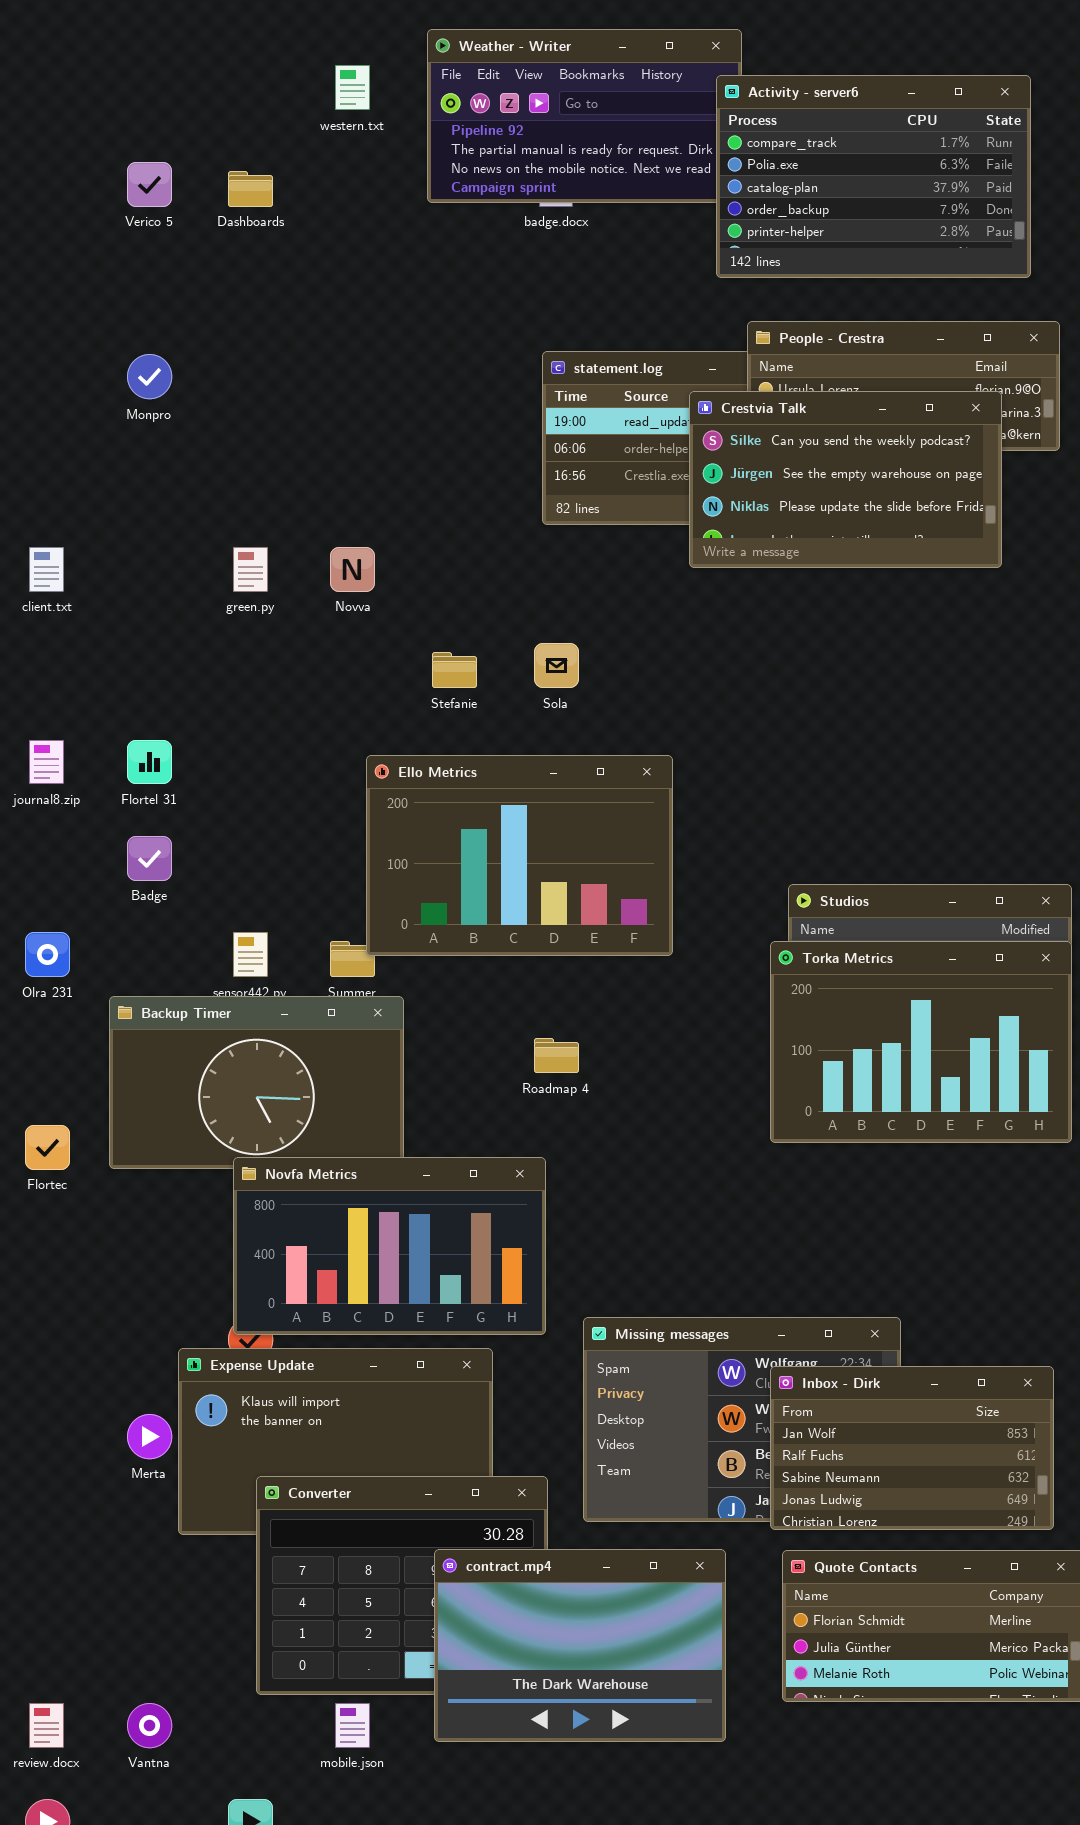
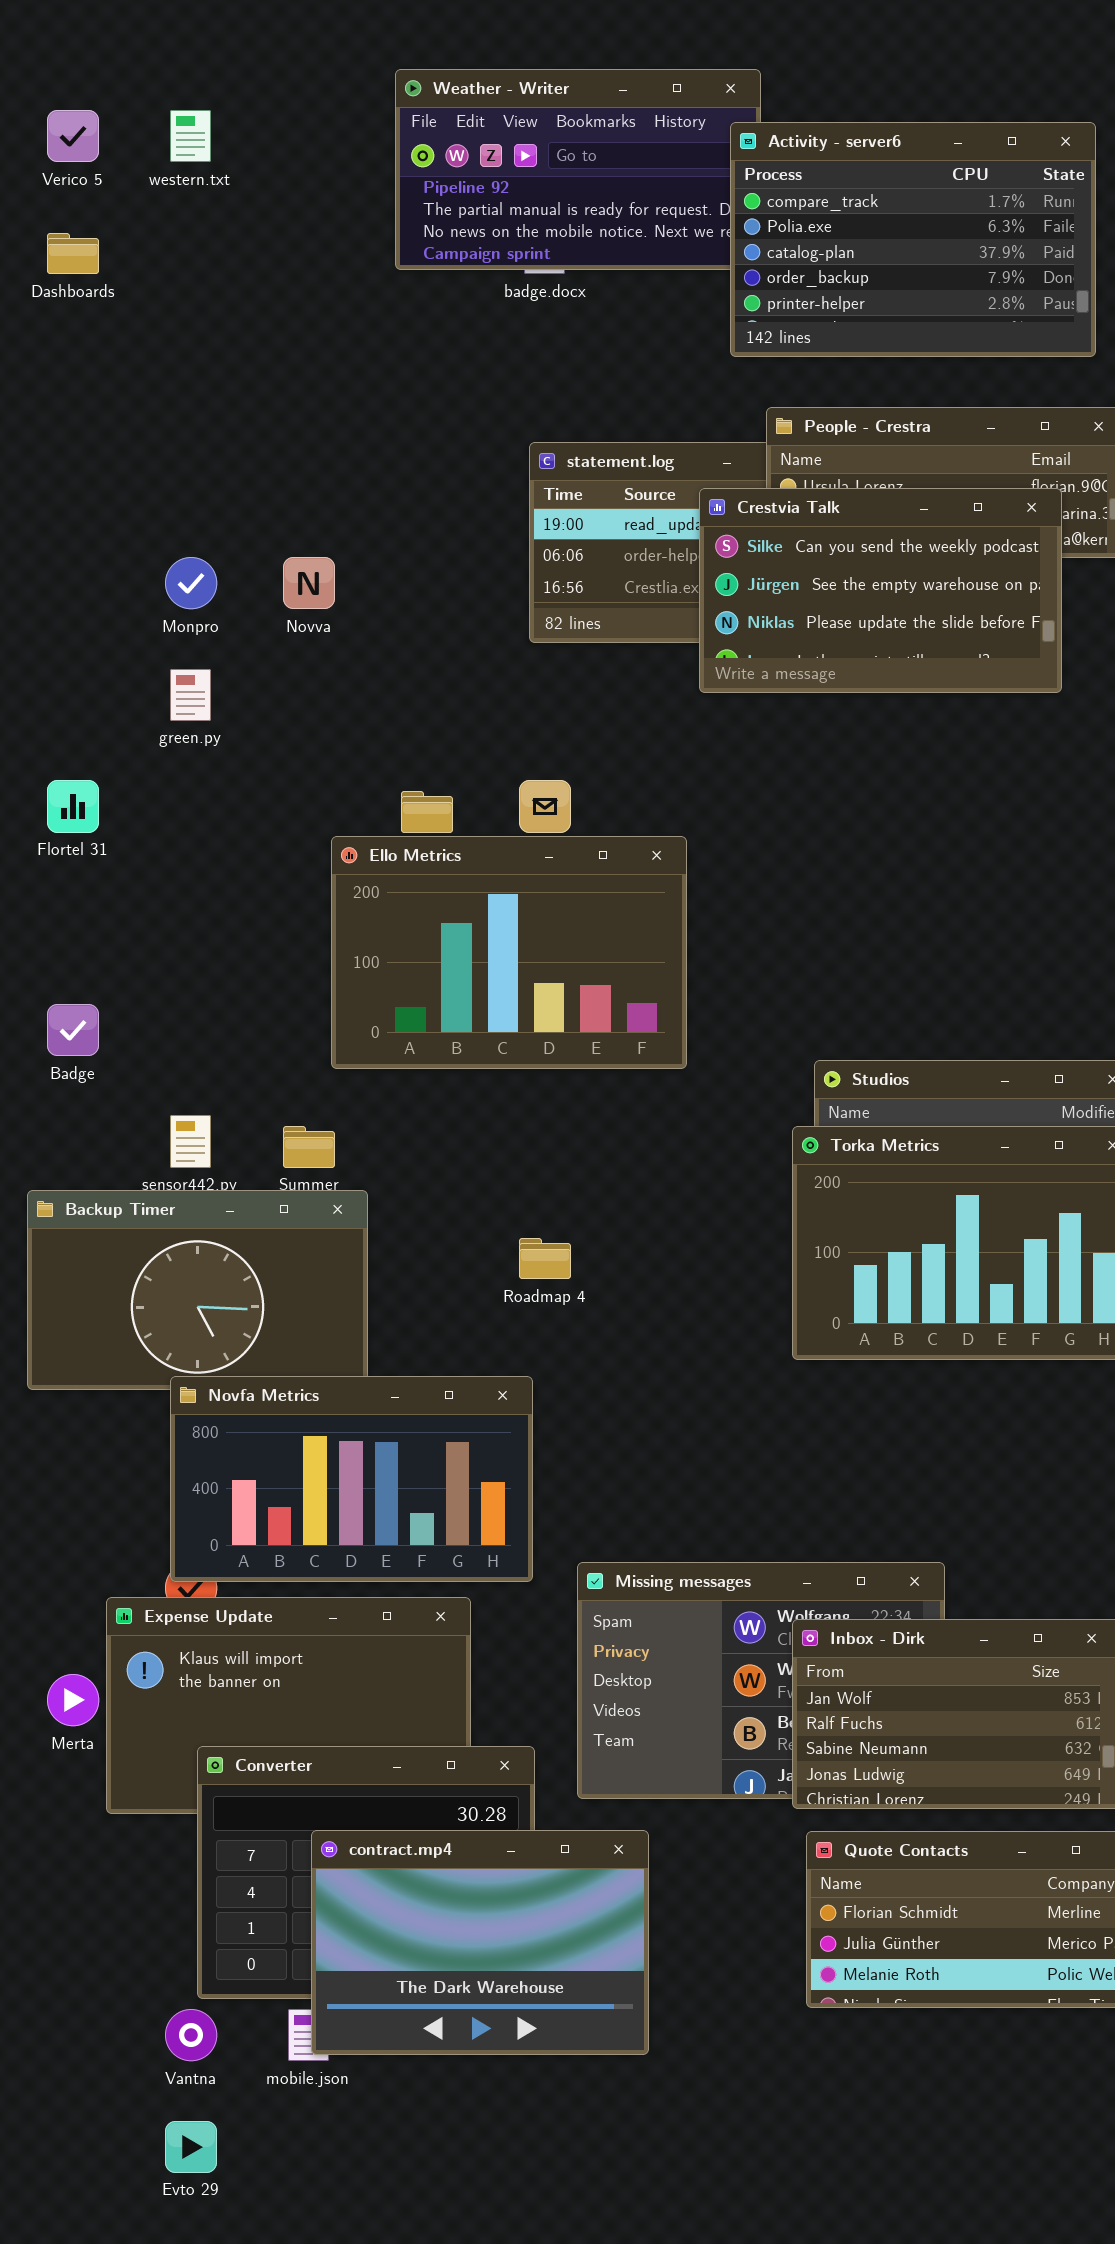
western.txt: [335,65,370,110] -> [170,110,211,162], moved
Verico 5: [127,162,172,207] -> [47,110,99,162], moved
Dashboards: [228,171,273,207] -> [47,233,99,274], moved
Monpro: [127,354,172,399] -> [165,557,217,609], moved
Novva: [330,547,375,592] -> [283,557,335,609], moved
Flortel 31: [127,740,172,784] -> [47,780,99,833], moved
Ello Metrics: [366,755,673,956] -> [331,836,687,1069], moved
contract.mp4: [434,1549,726,1742] -> [311,1830,649,2055], moved
Vantna: [127,1703,172,1748] -> [165,2009,217,2061], moved

